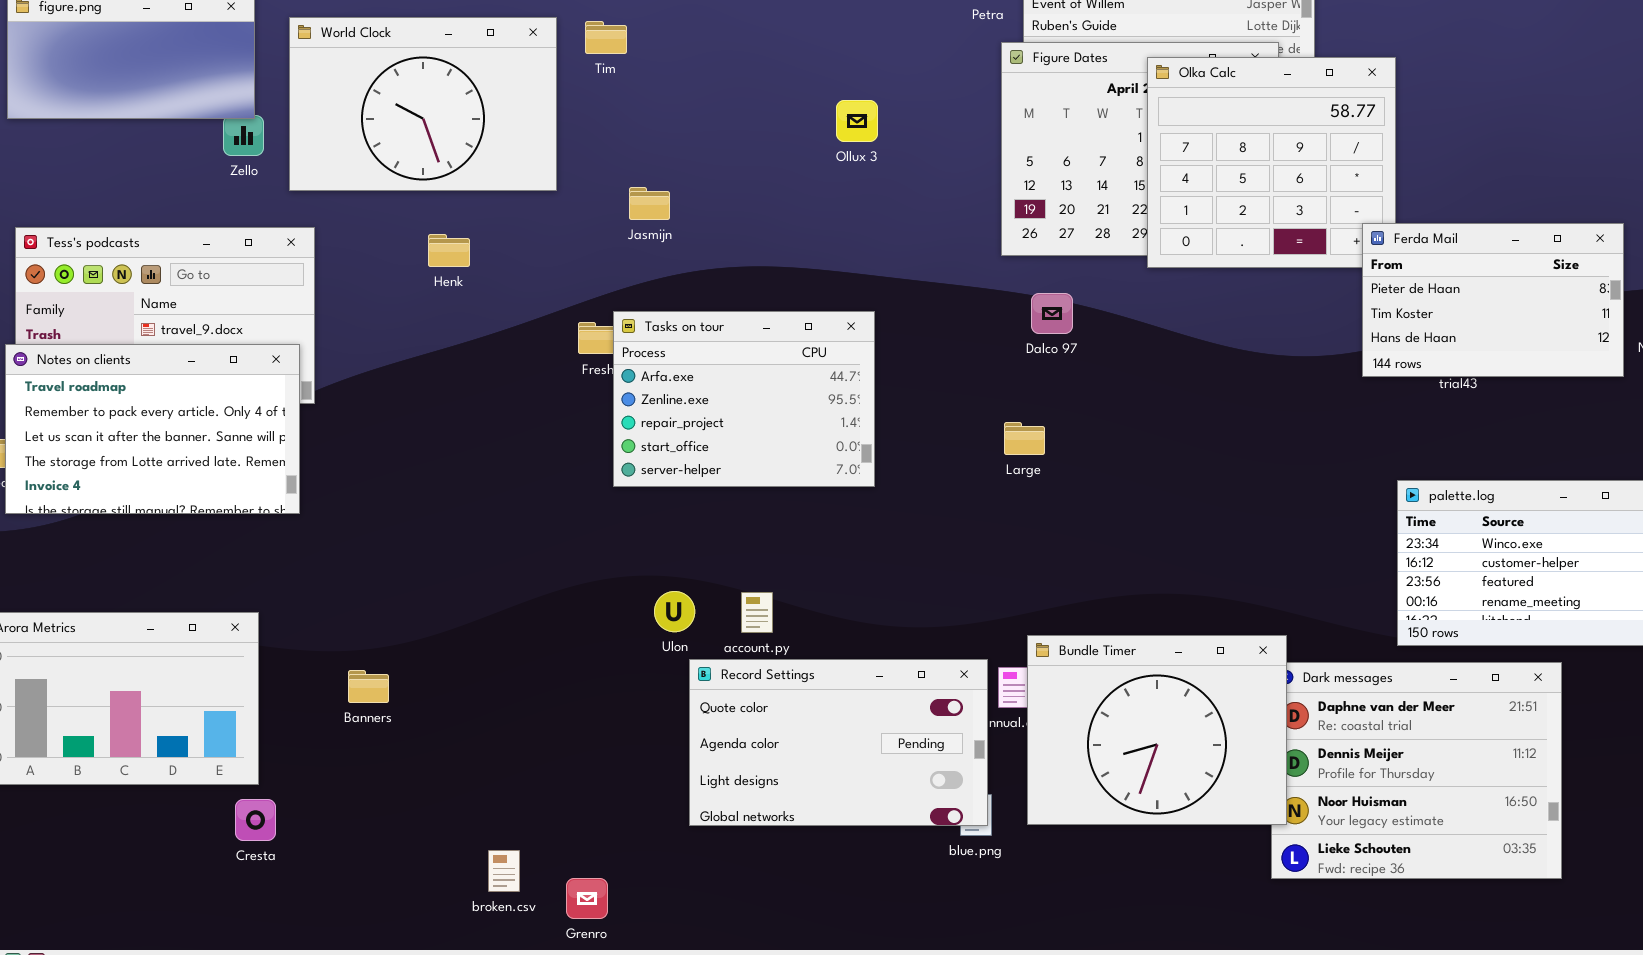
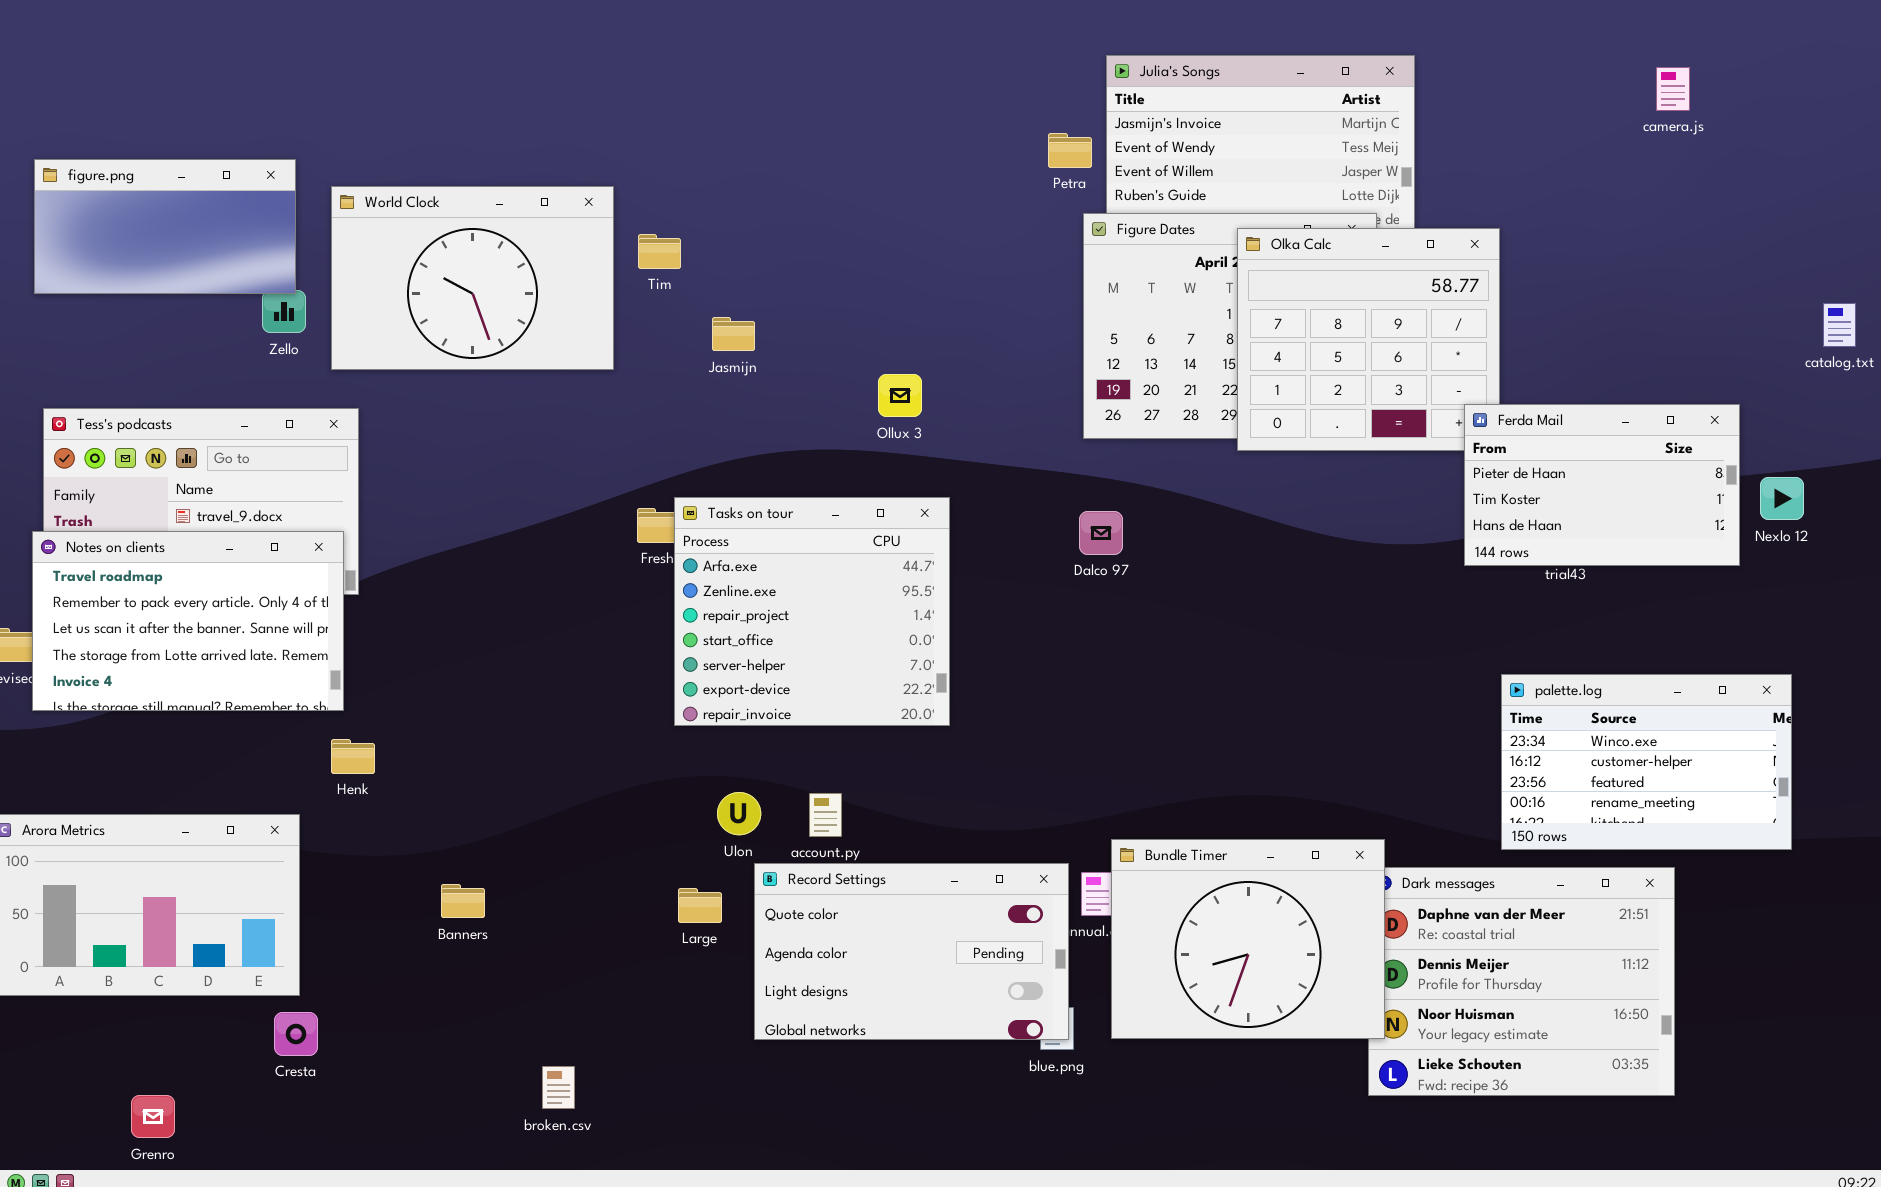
Tim: [585,21,627,54] -> [638,234,681,269], moved
Ollux 3: [836,100,878,142] -> [878,374,922,417], moved
Jasmijn: [629,187,670,220] -> [712,317,755,351], moved
Henk: [428,234,470,267] -> [331,739,375,774], moved
Dalco 97: [1031,293,1073,334] -> [1079,511,1123,555], moved
Tasks on tour: [613,311,875,487] -> [674,497,950,726], resized
Large: [1004,422,1045,455] -> [678,888,722,923], moved
Banners: [348,670,389,703] -> [441,884,485,918], moved
Grenro: [566,878,608,919] -> [131,1095,175,1138], moved

